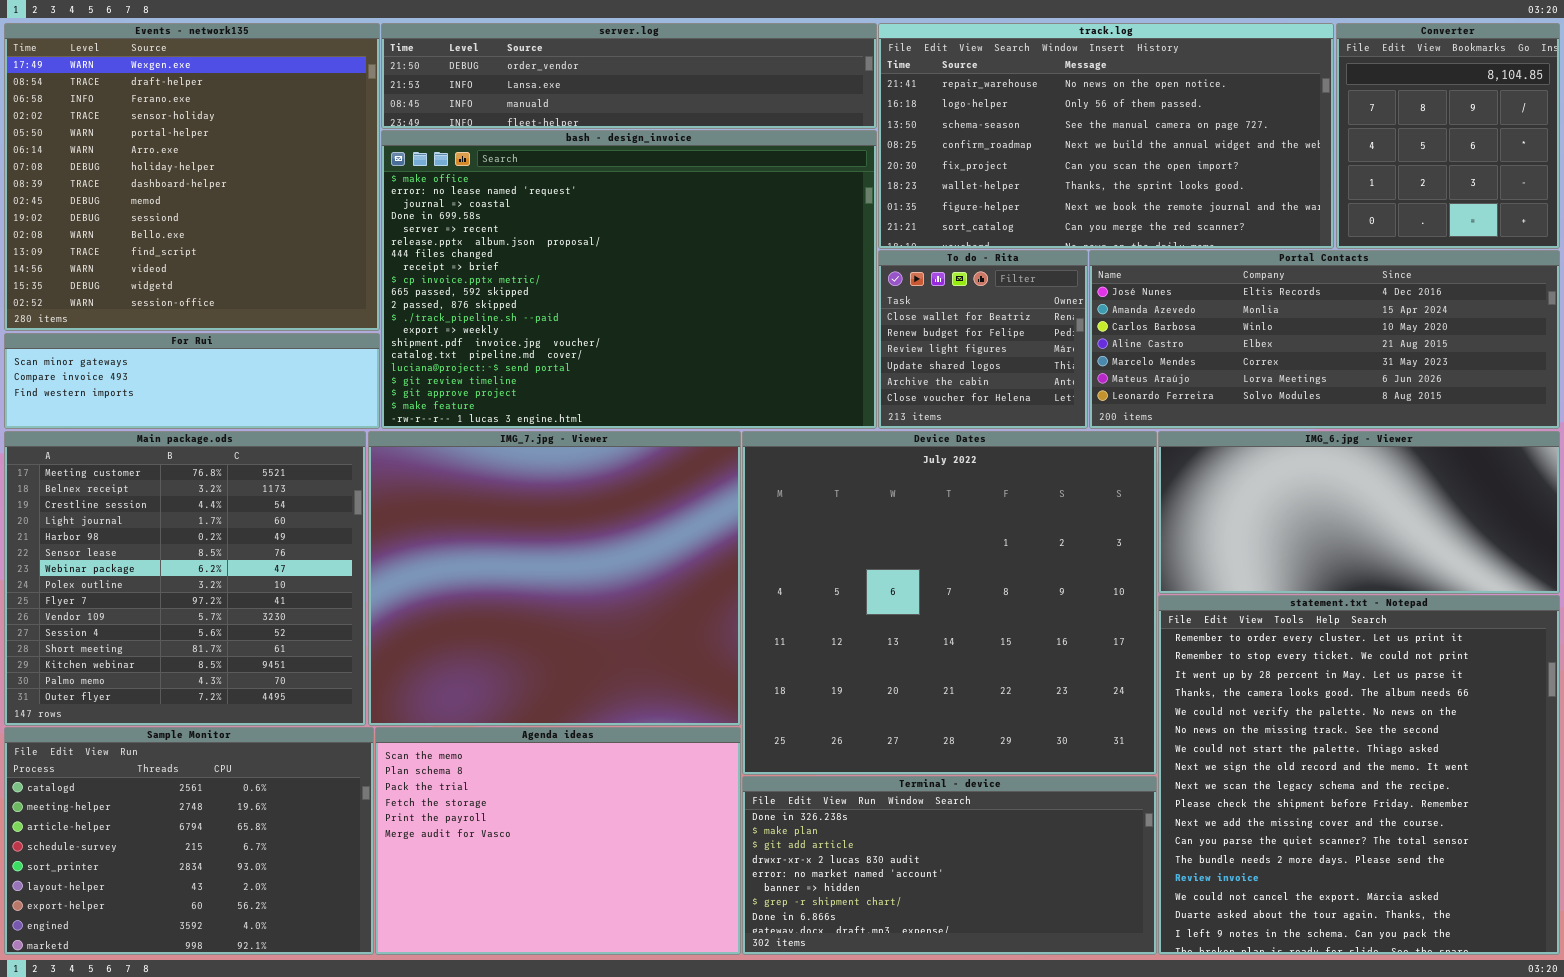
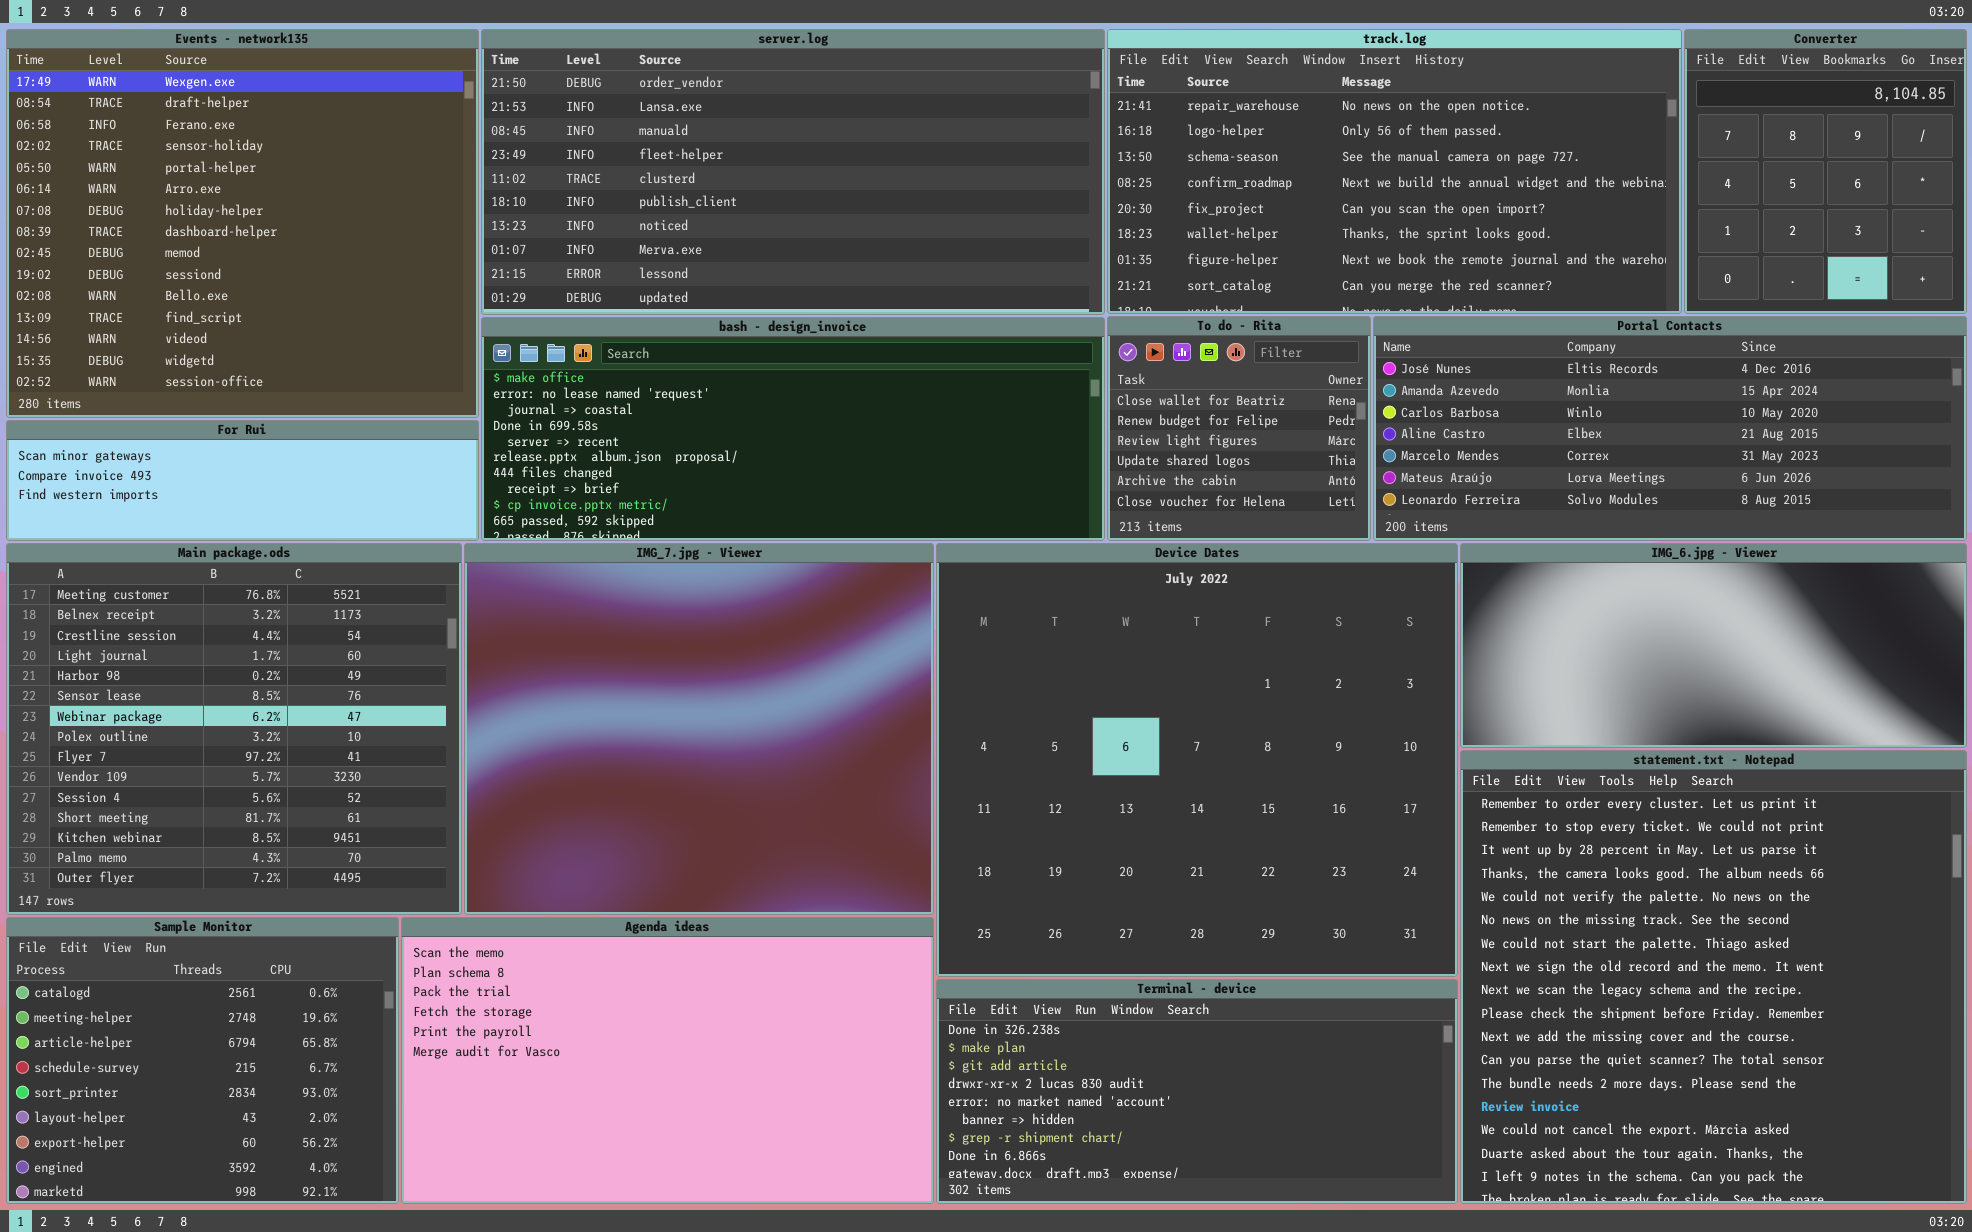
server.log: [381,23,877,129] -> [481,29,1105,315], resized
bash - design_invoice: [381,130,877,429] -> [481,317,1105,541], resized
Sample Monitor: [4,727,374,955] -> [6,917,399,1204], resized
Agenda ideas: [375,727,741,955] -> [401,917,934,1204], resized

